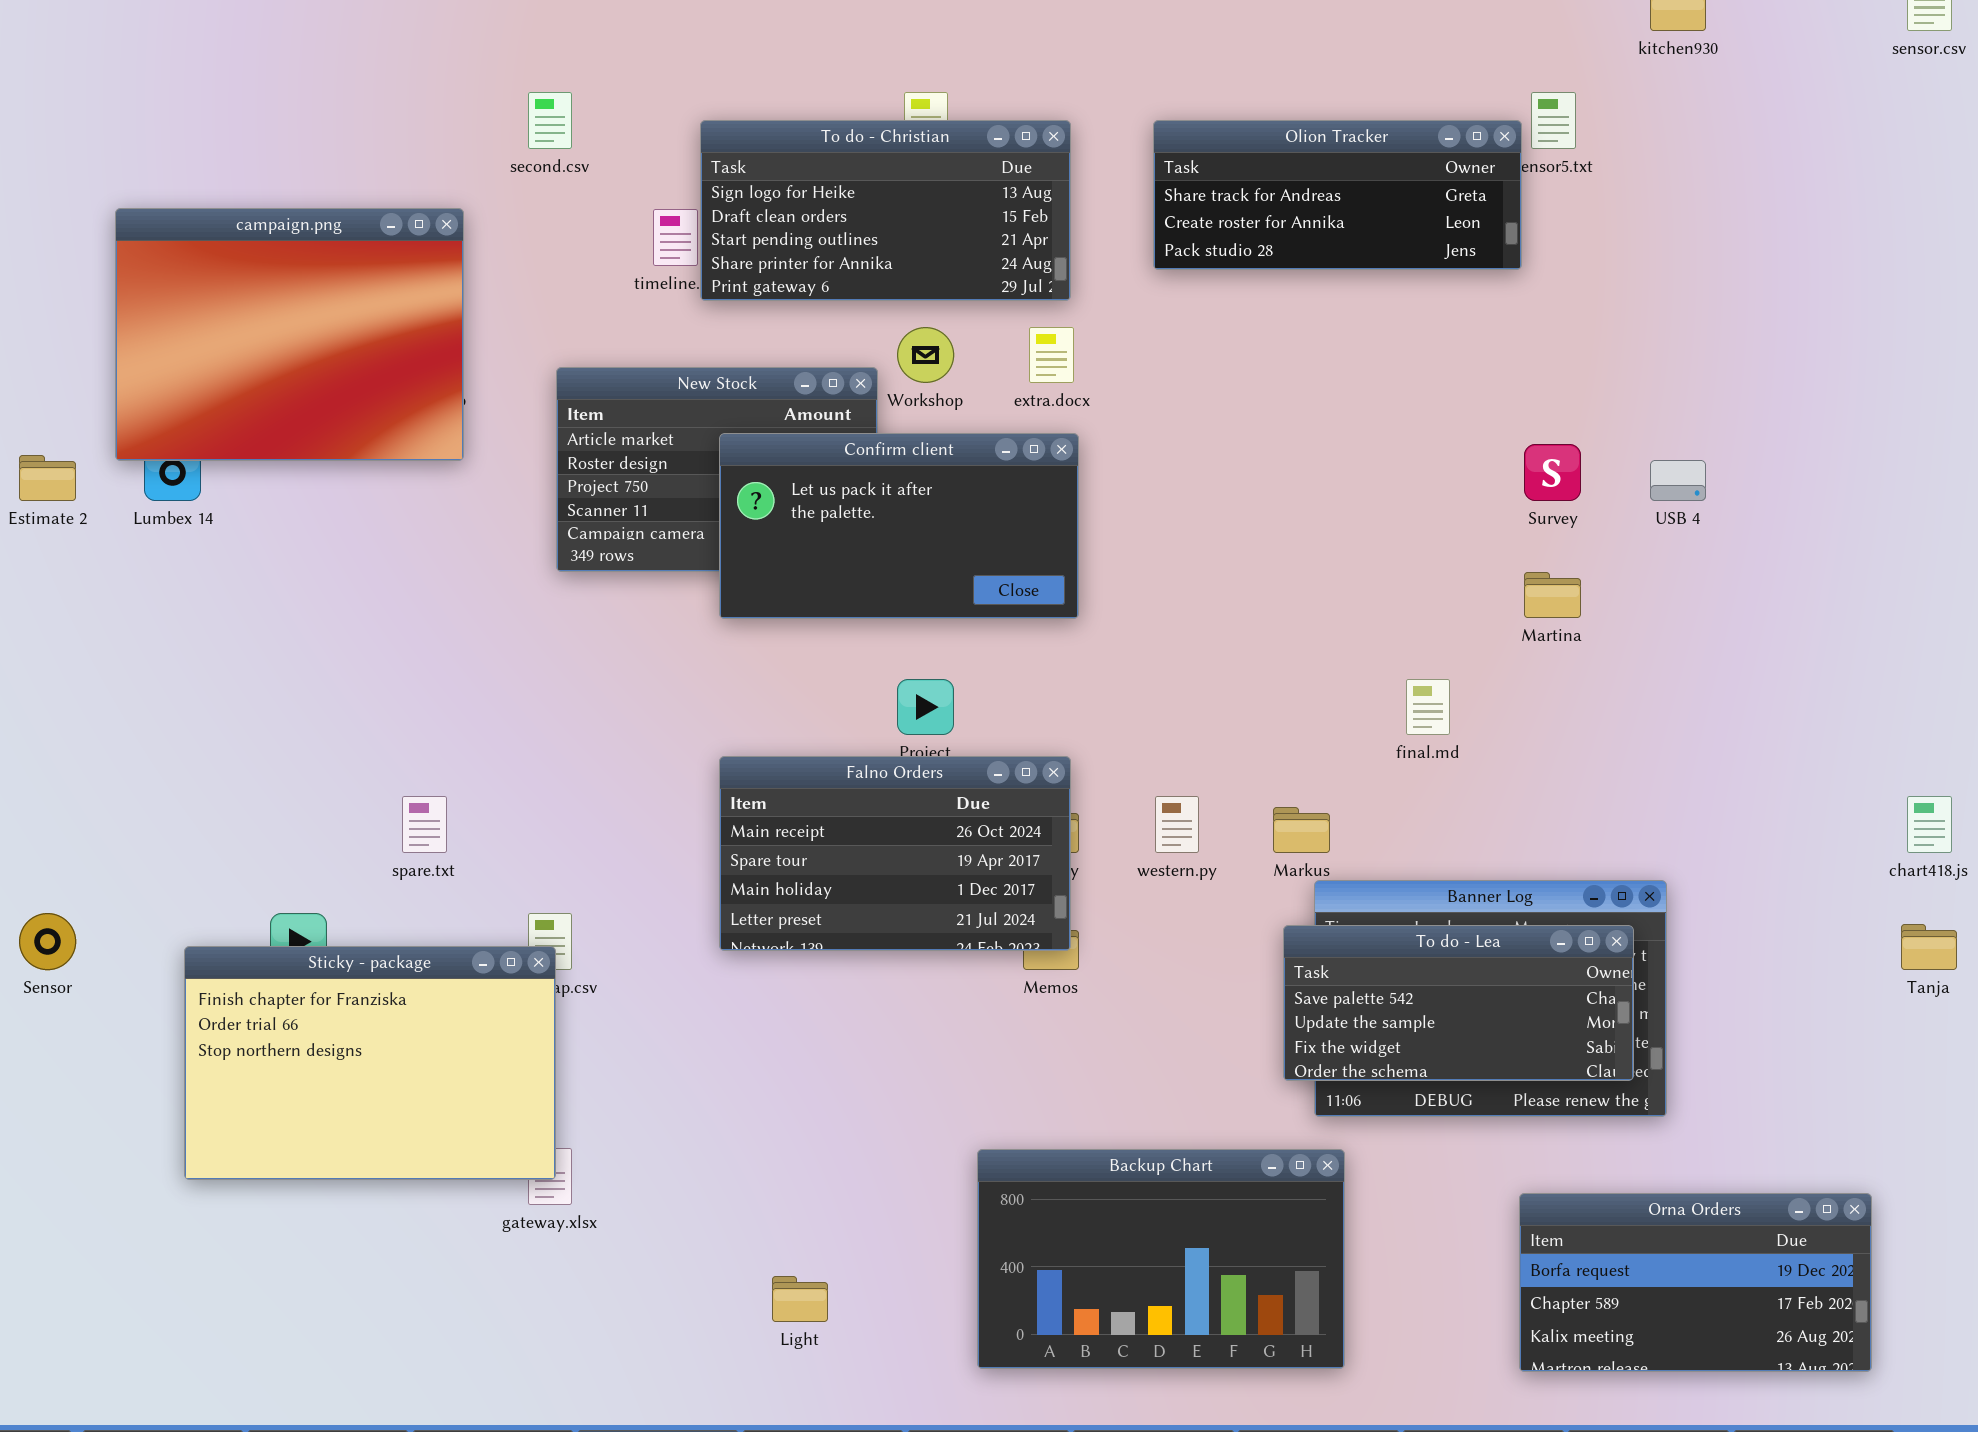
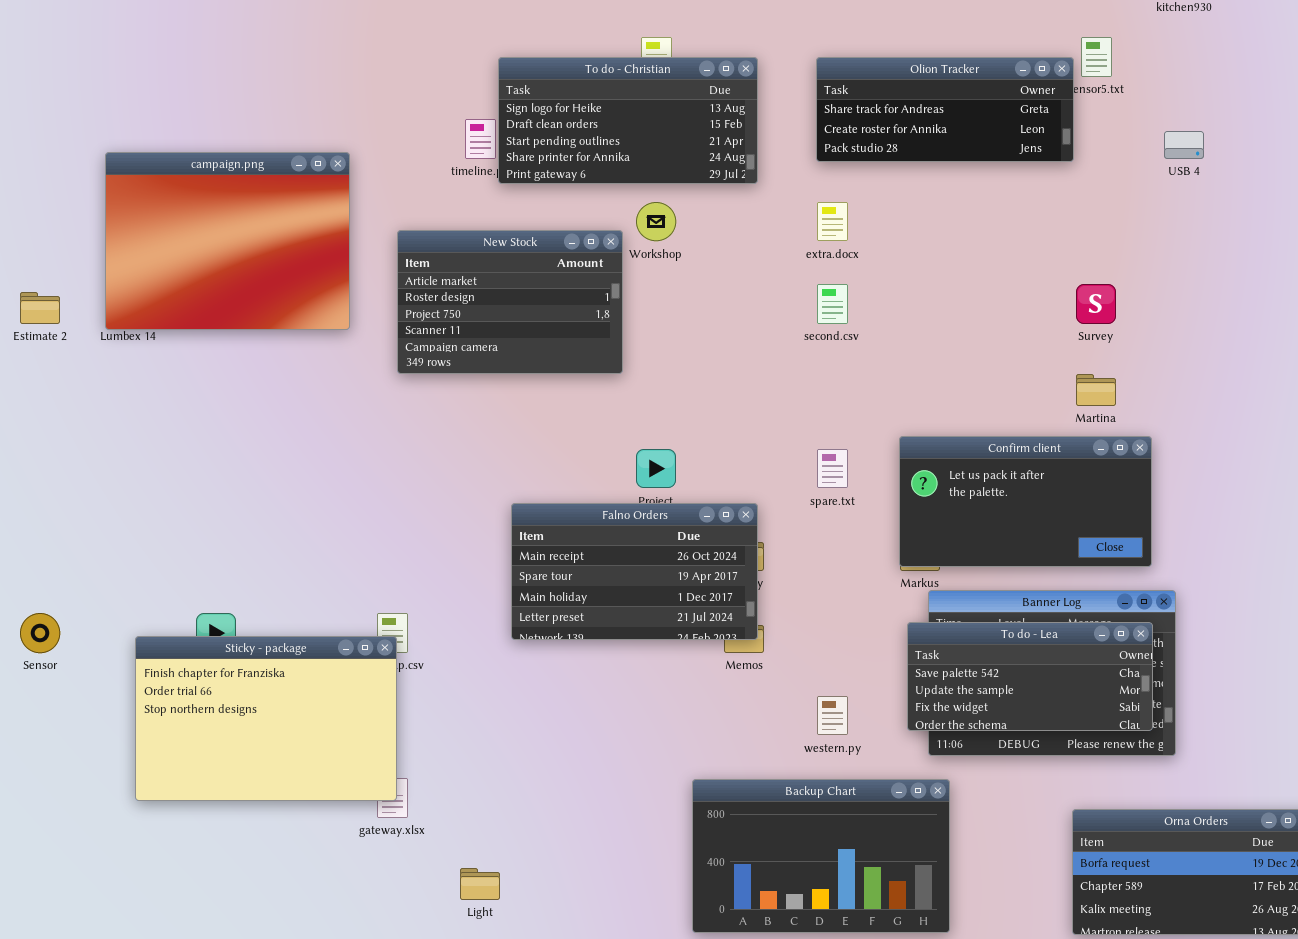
second.csv: [528,92,572,149] -> [817,284,848,324], moved
campaign.png: [115,208,464,461] -> [105,152,350,330], moved
extra.docx: [1029,327,1074,383] -> [817,202,848,241], moved
Confirm client: [719,433,1079,619] -> [899,436,1152,567], moved
USB 4: [1650,460,1706,501] -> [1164,131,1204,159], moved
spare.txt: [402,796,447,853] -> [817,449,848,488], moved
western.py: [1155,796,1199,853] -> [817,696,848,735], moved
Light: [772,1276,828,1322] -> [460,868,500,900], moved

